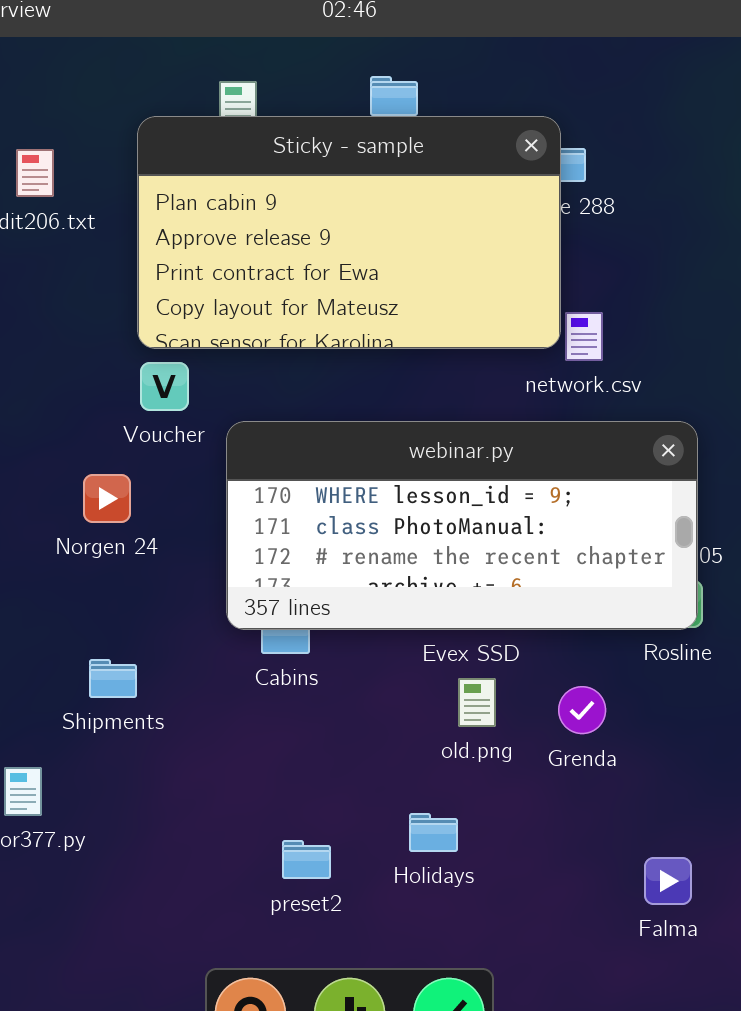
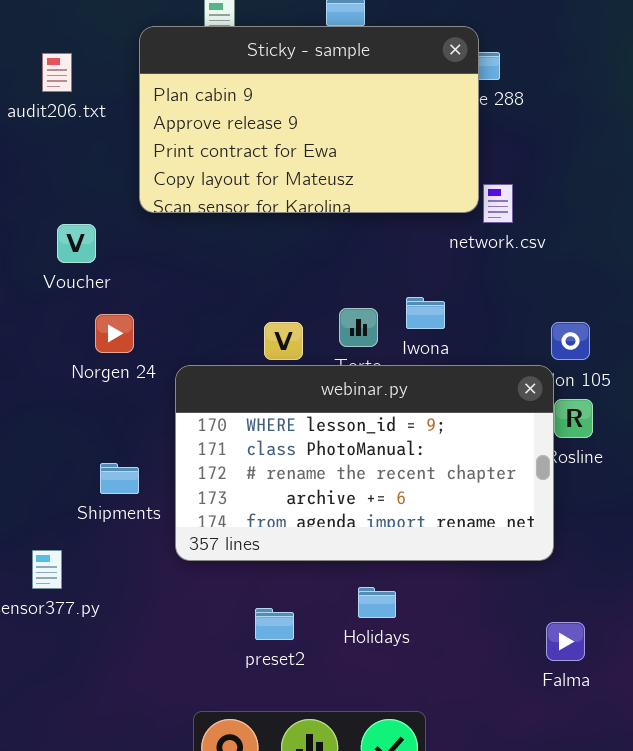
Voucher: [140,362,189,411] -> [57,224,96,263], moved
webinar.py: [226,421,698,630] -> [175,365,554,561], moved, resized

